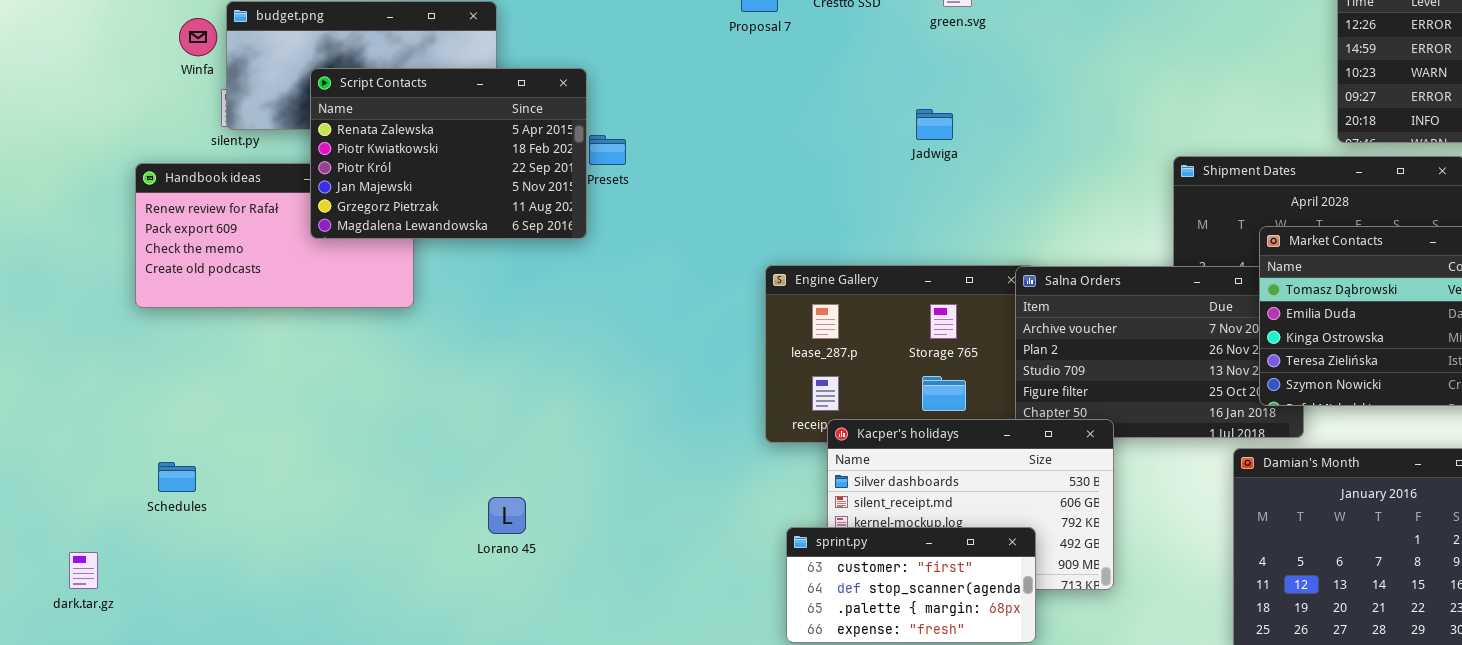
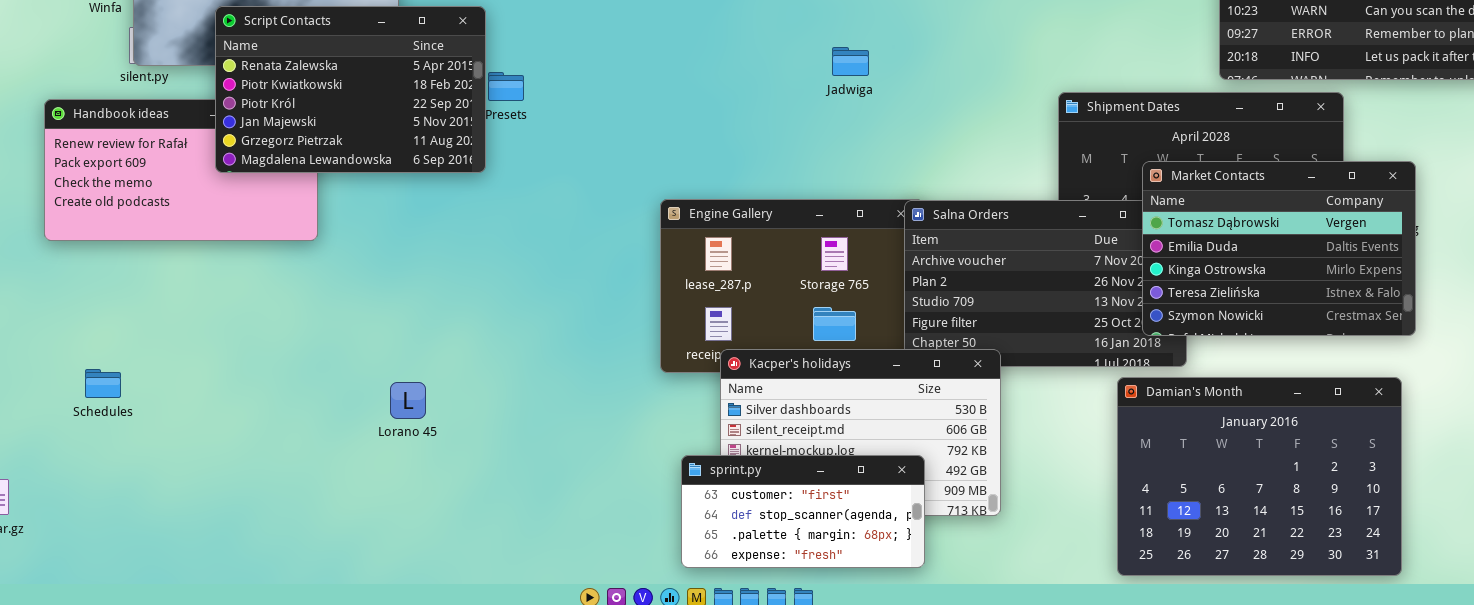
Jadwiga: [916,109,953,140] -> [832,47,869,76], moved
Schedules: [158,462,196,492] -> [85,369,121,398], moved
Lorano 45: [488,497,526,534] -> [390,382,426,419], moved

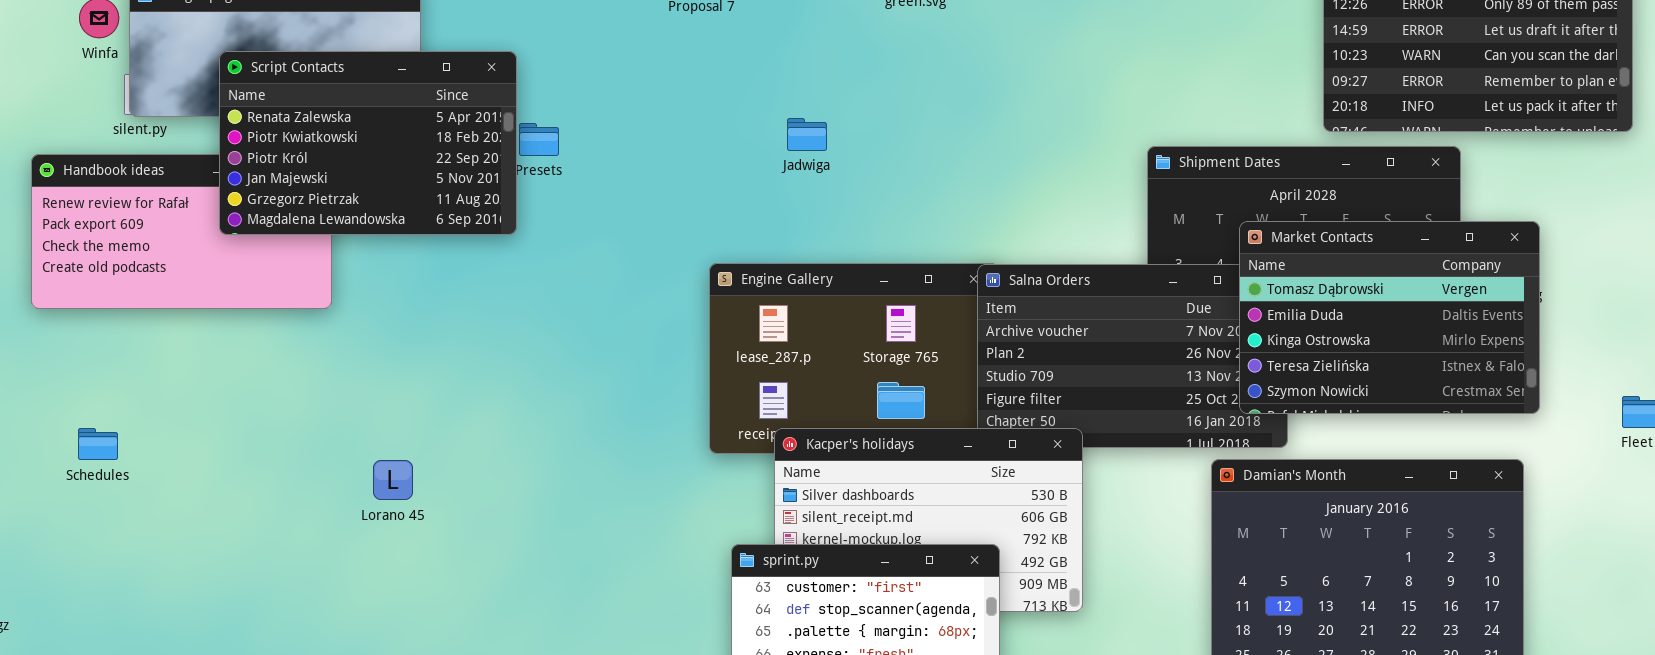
Jadwiga: [832,47,869,76] -> [787,118,827,151], moved
Schedules: [85,369,121,398] -> [78,428,118,460], moved
Lorano 45: [390,382,426,419] -> [373,460,413,500], moved

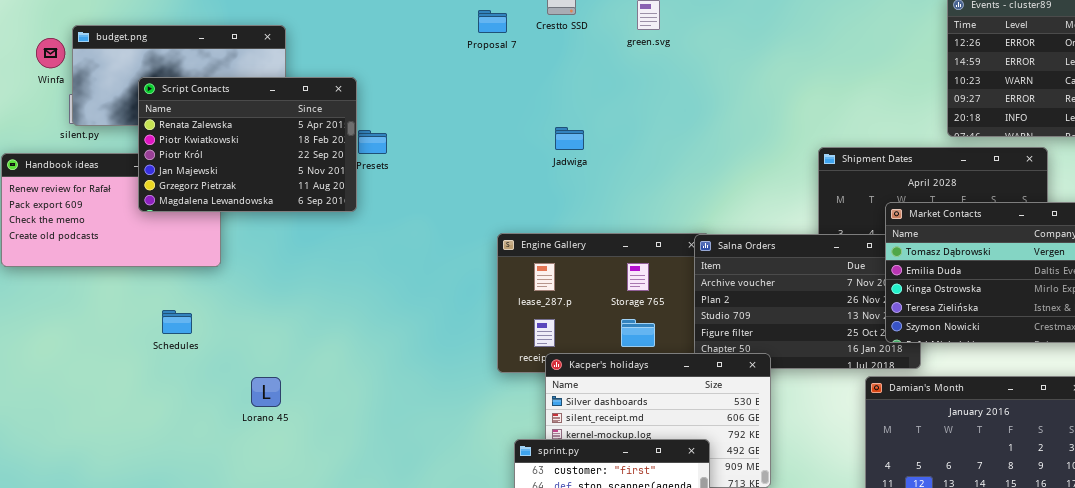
Schedules: [78,428,118,460] -> [162,310,192,334], moved

